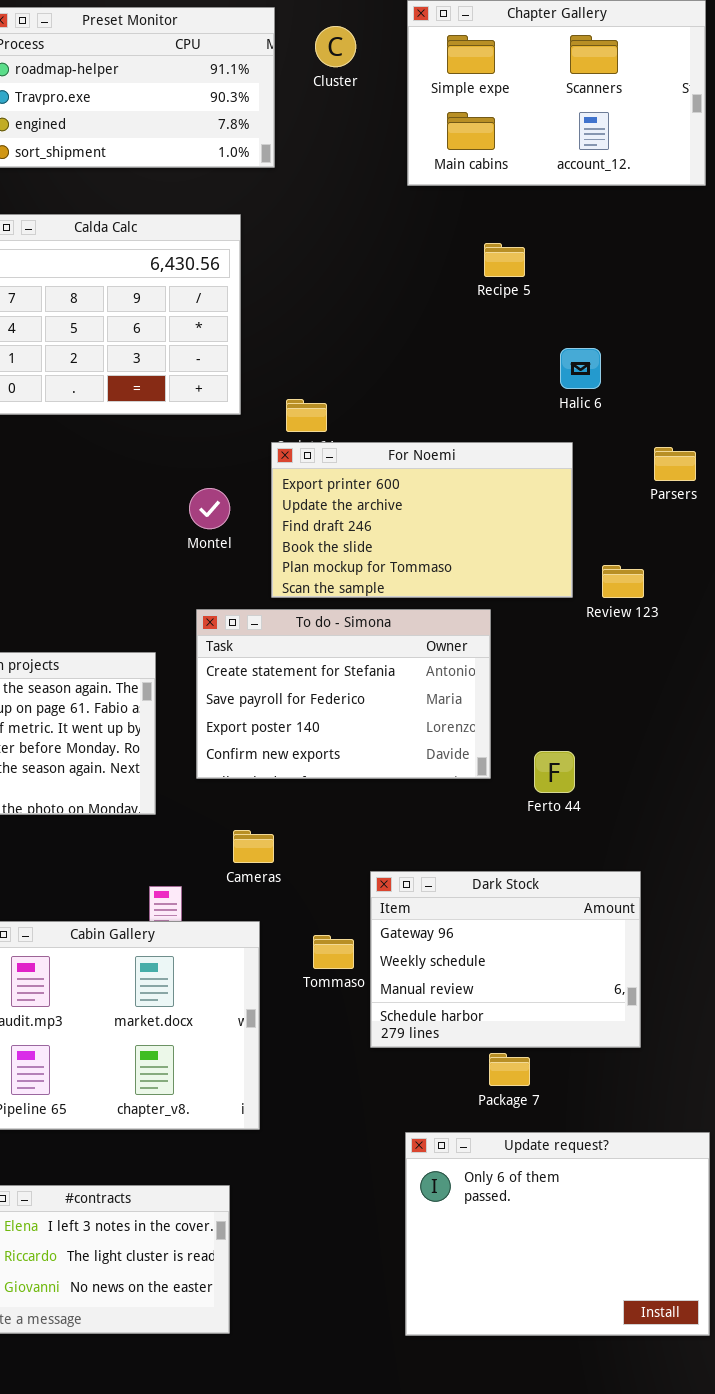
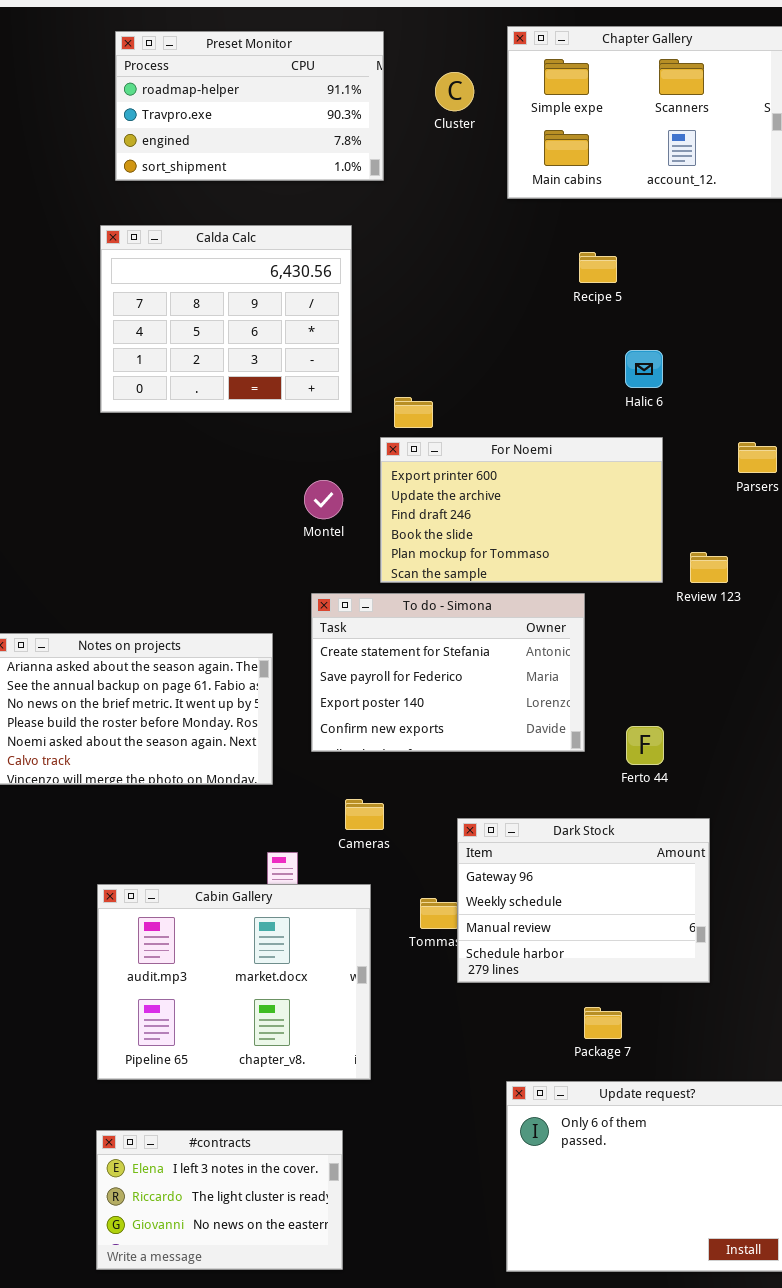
Cluster: [315,26,356,67] -> [435,72,474,111], moved
Halic 6: [560,348,601,389] -> [625,350,663,388], moved
Dark Stock: [370,871,641,1048] -> [457,818,710,983], moved

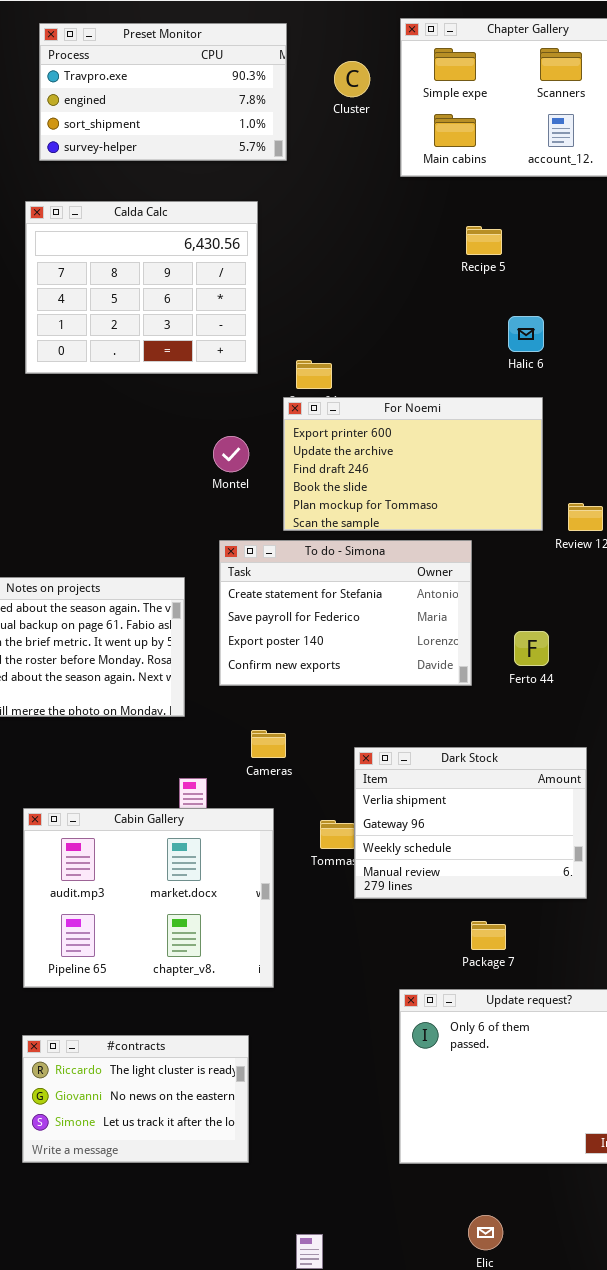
Preset Monitor: [115,31,384,181] -> [39,23,287,161], scrolled down 1 row
Ferto 44: [626,726,664,765] -> [514,631,549,666], moved
Dark Stock: [457,818,710,983] -> [354,747,587,899], scrolled up 1 row
#contracts: [96,1130,343,1270] -> [22,1035,249,1163], scrolled down 1 row

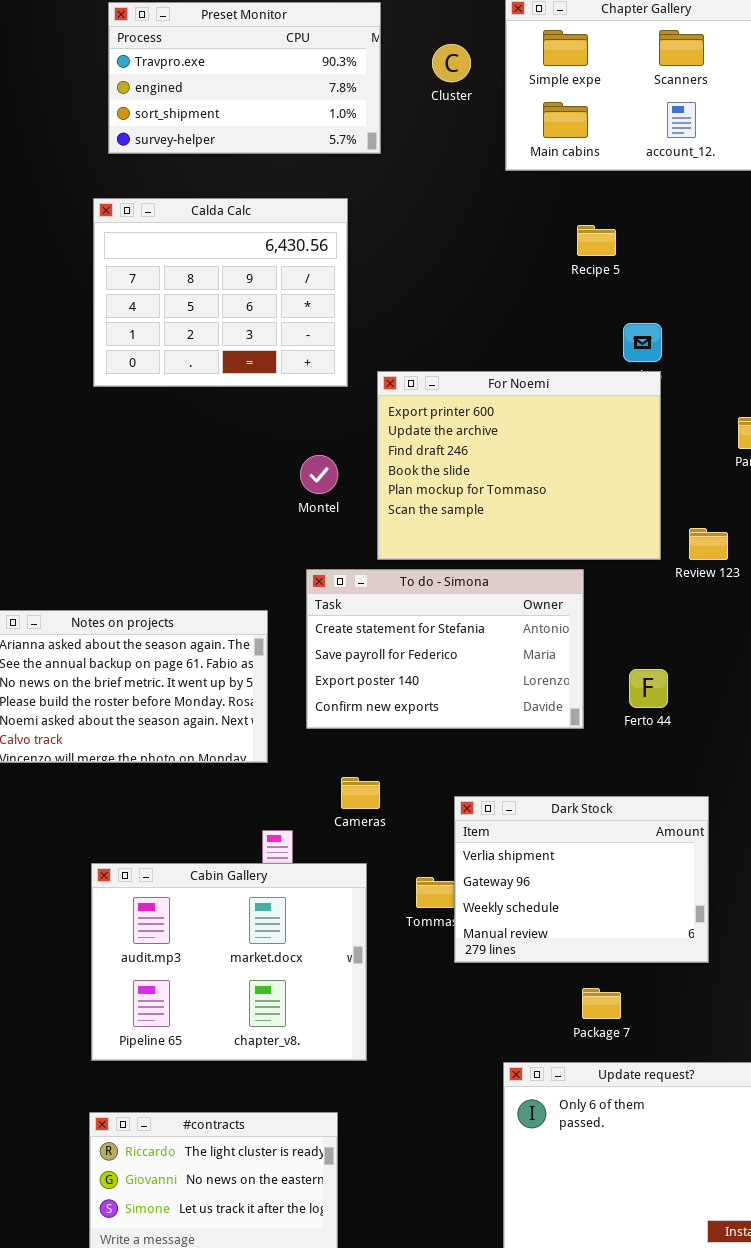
For Noemi: [283,397,543,531] -> [377,371,661,560], resized

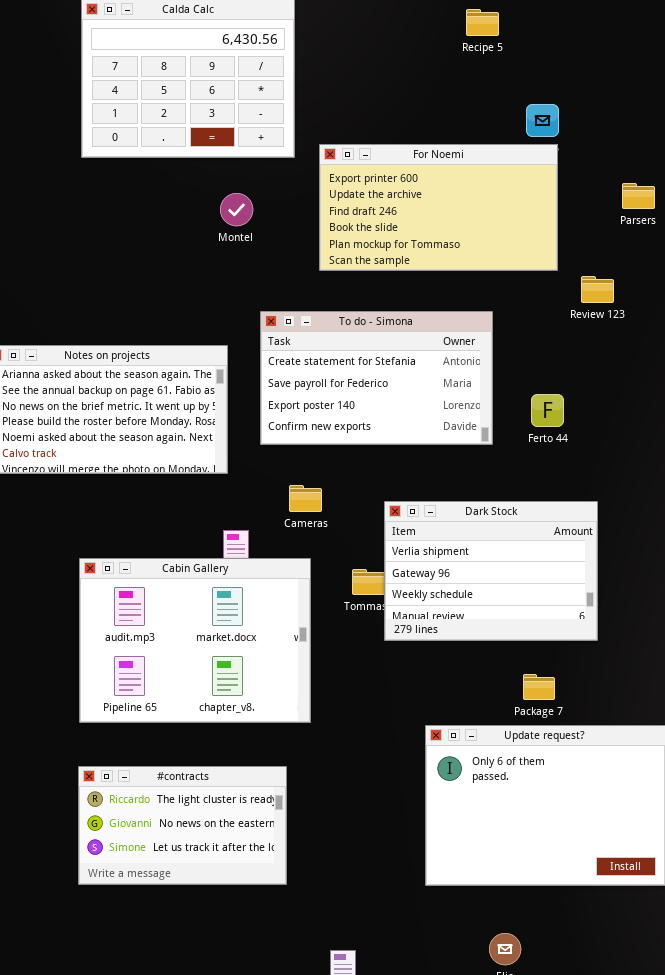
Recipe 5: [577,225,616,256] -> [466,9,499,36], moved
For Noemi: [377,371,661,560] -> [319,144,558,271], resized
Montel: [300,455,338,494] -> [220,193,253,226], moved
Package 7: [582,988,621,1019] -> [523,674,555,700], moved

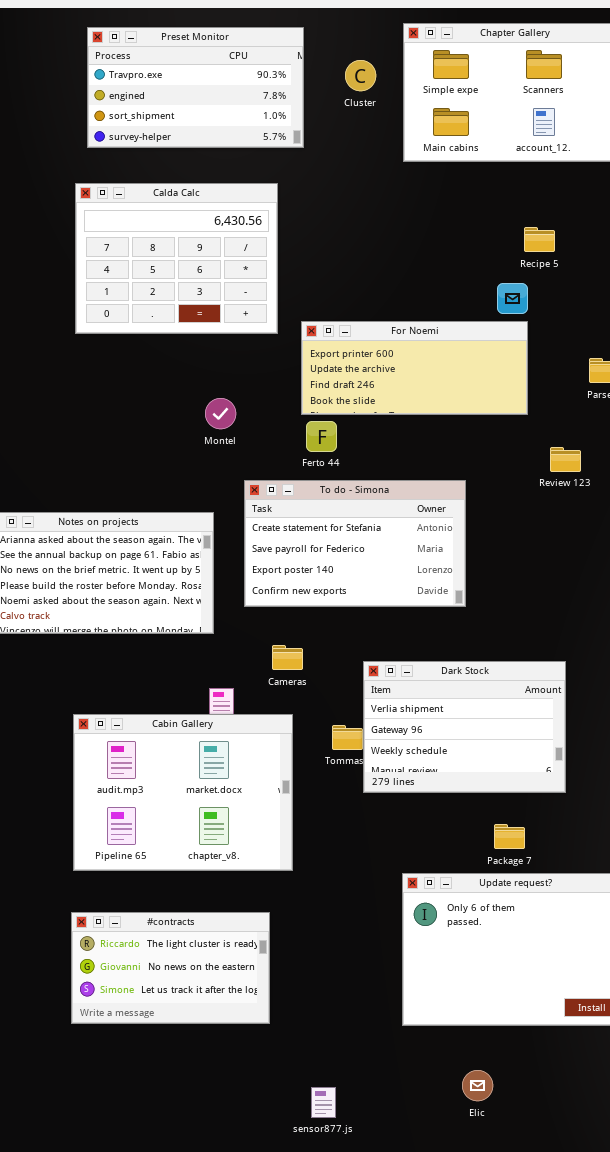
Recipe 5: [466,9,499,36] -> [524,227,555,252], moved
For Noemi: [319,144,558,271] -> [301,321,528,415], resized
Montel: [220,193,253,226] -> [205,398,236,429], moved
Ferto 44: [531,394,564,427] -> [306,421,337,452], moved

